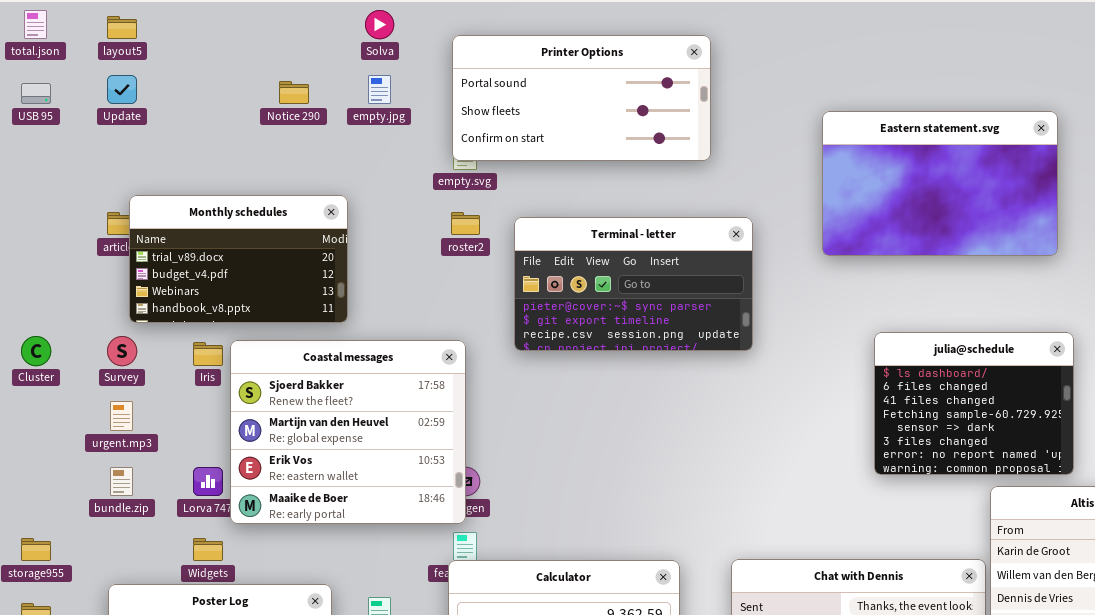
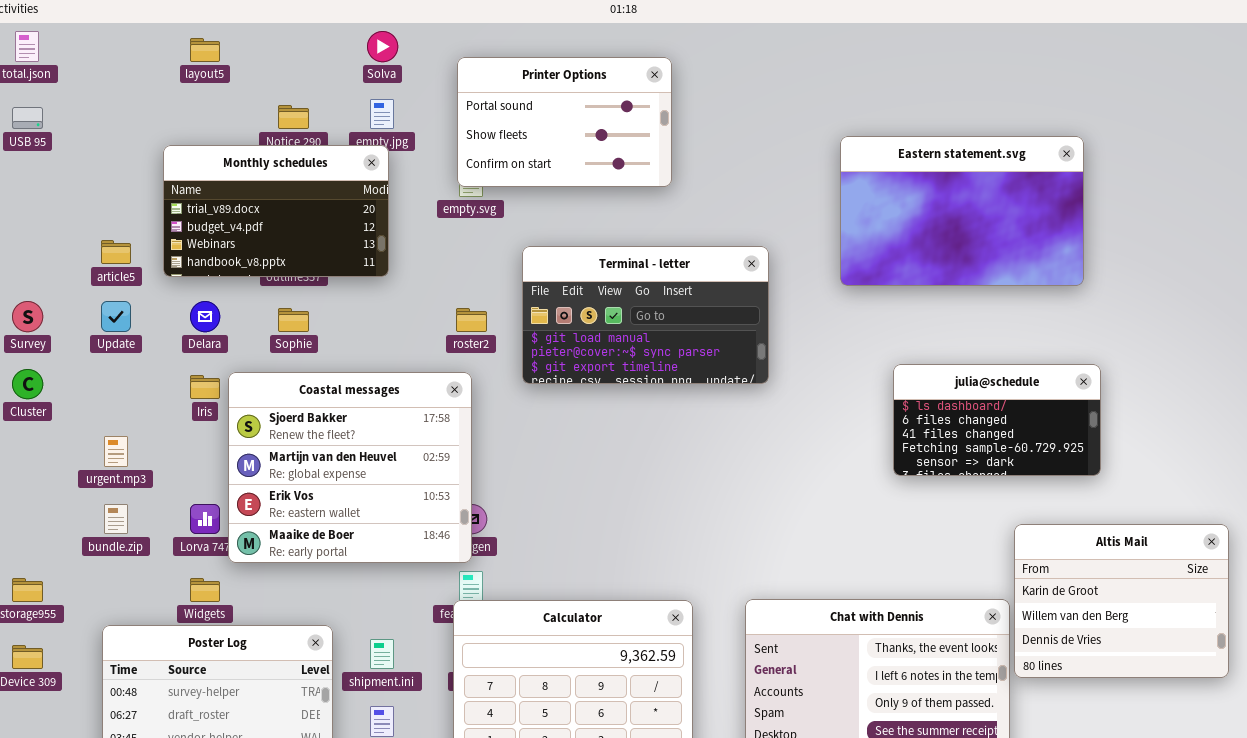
layout5: [107,16,137,39] -> [190,38,220,62], moved
Printer Options: [452,35,711,161] -> [457,57,672,187], resized
Update: [107,75,137,104] -> [101,301,131,332], moved
Monthly schedules: [129,195,348,323] -> [163,145,389,277], moved
roster2: [451,212,480,235] -> [456,308,487,332], moved
Terminal - letter: [514,217,753,351] -> [522,246,769,384], scrolled up 1 row
julia@schedule: [874,332,1074,475] -> [893,364,1101,476], resized
Survey: [107,336,137,366] -> [12,301,43,332], moved

